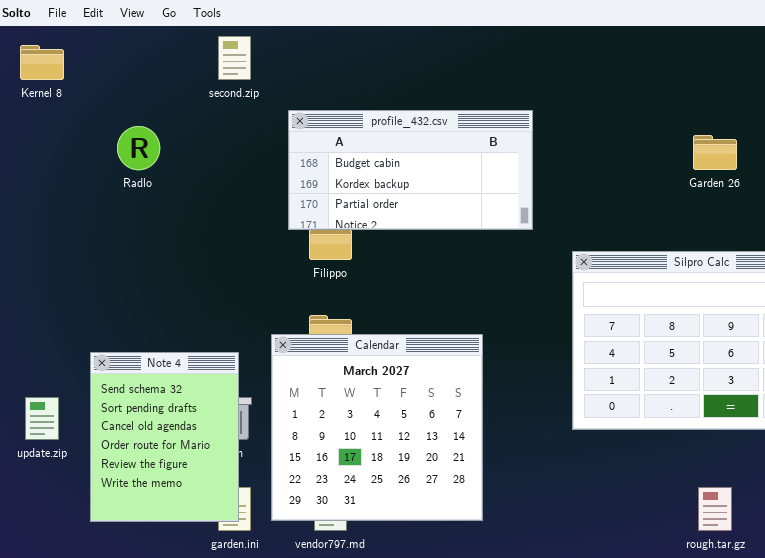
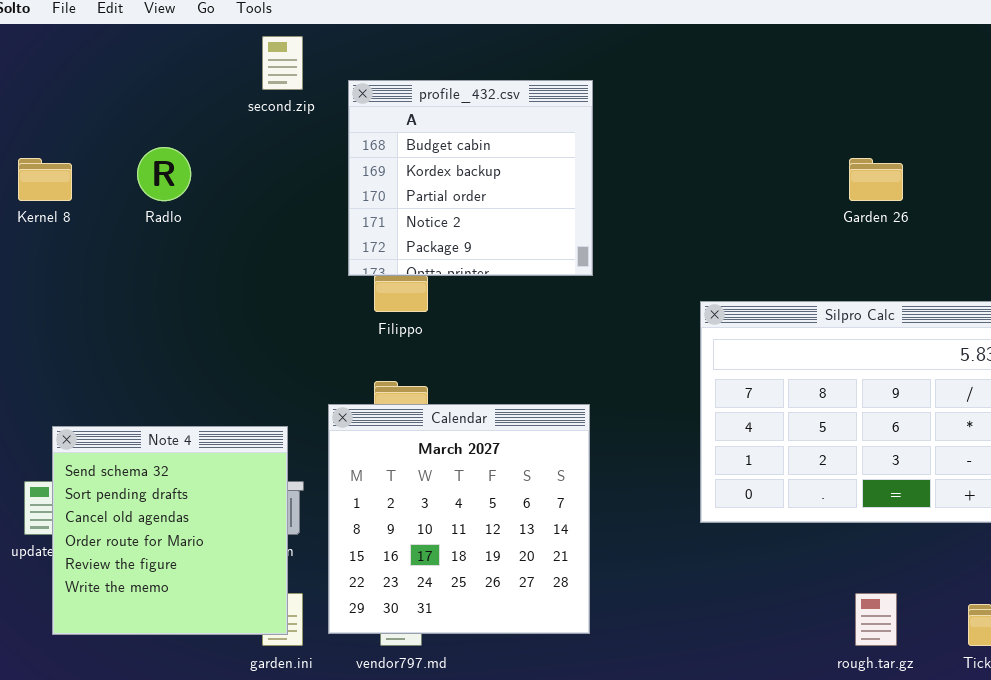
Kernel 8: [20,45,64,80] -> [18,158,72,201], moved
profile_432.csv: [288,110,533,230] -> [348,80,593,276], resized
Note 4: [90,352,239,522] -> [52,426,288,635], resized

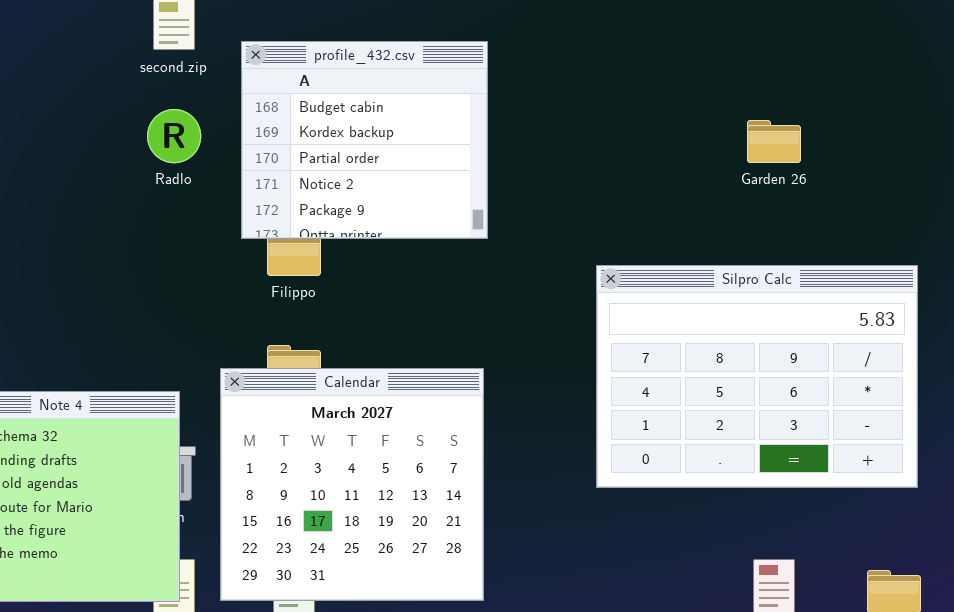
Radlo: [137,147,191,201] -> [147,109,201,163], moved

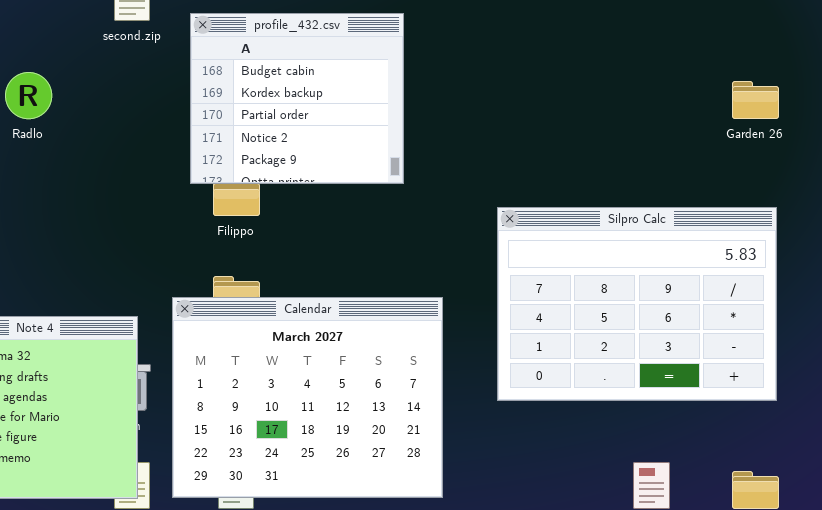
Radlo: [147,109,201,163] -> [5,72,52,119], moved
Garden 26: [747,120,801,163] -> [732,81,779,119], moved
Calendar: [220,368,484,601] -> [172,297,443,498], resized

